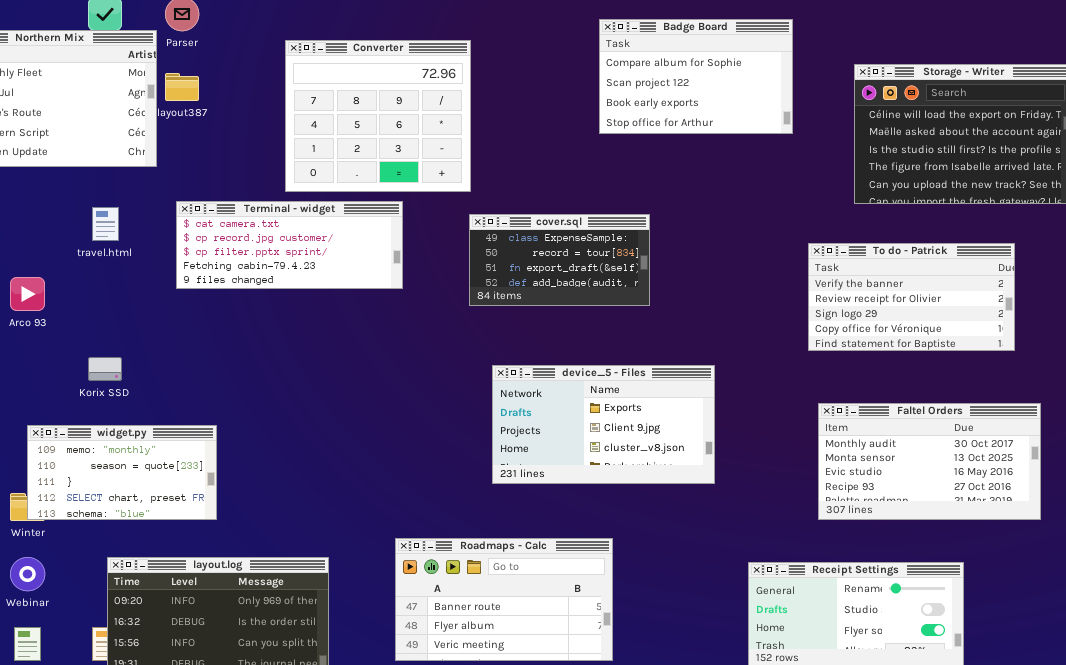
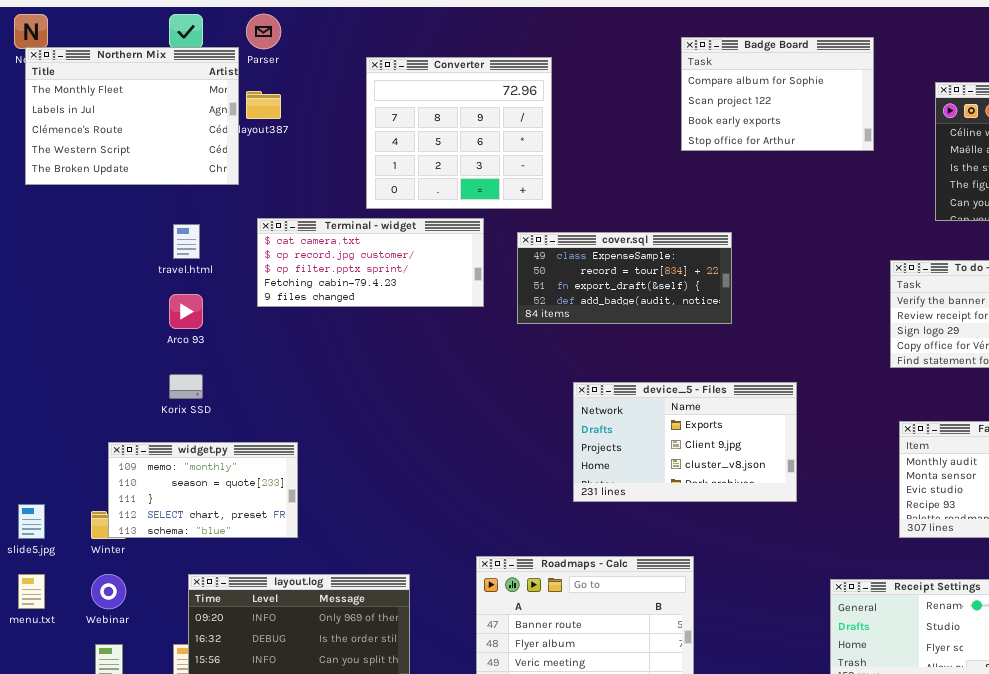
cover.sql: [469,214,650,306] -> [517,232,732,324], resized
Arco 93: [10,277,45,311] -> [169,294,203,329], moved

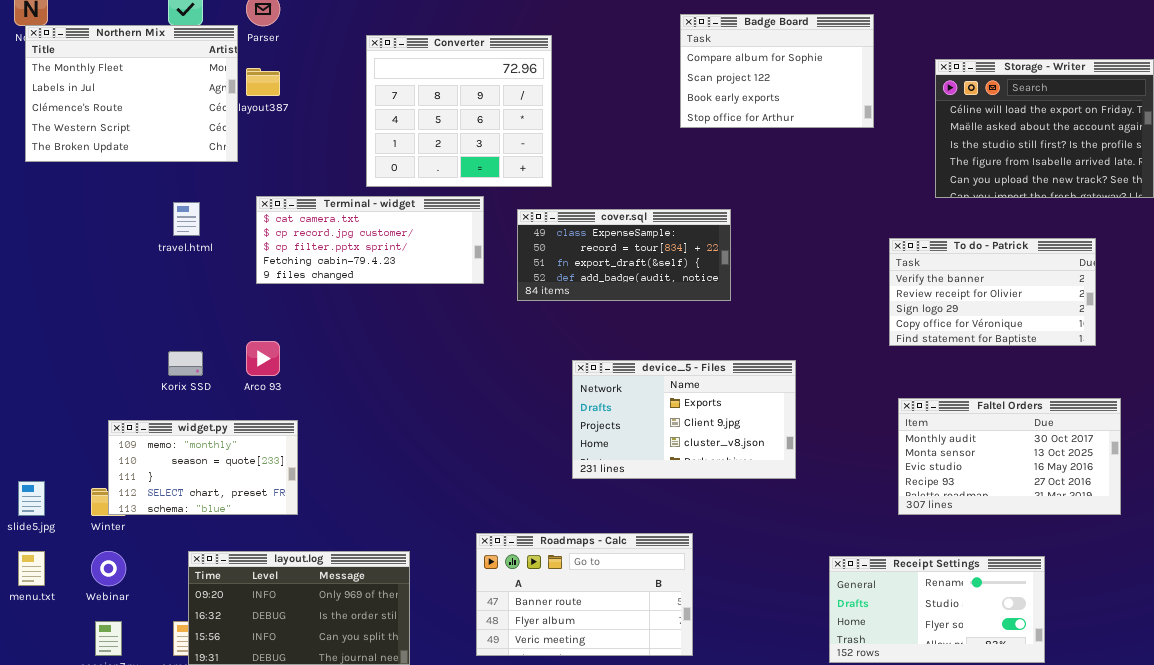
Arco 93: [169,294,203,329] -> [246,341,280,376], moved

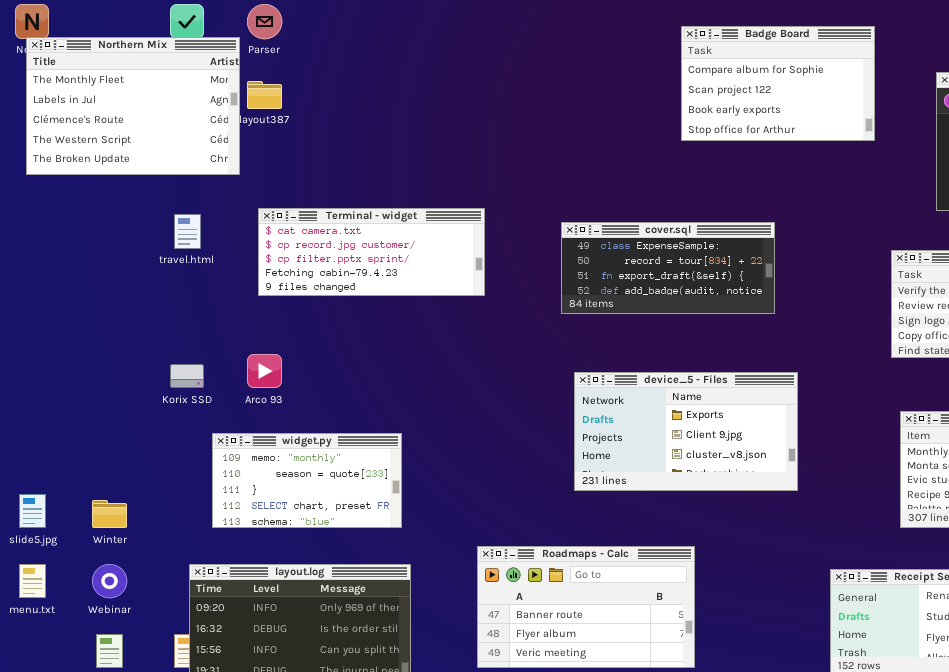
Converter: [366,35,552,187] -> none, closed
cover.sql: [517,209,731,301] -> [561,222,775,314], moved
widget.py: [108,420,298,515] -> [212,433,402,528], moved

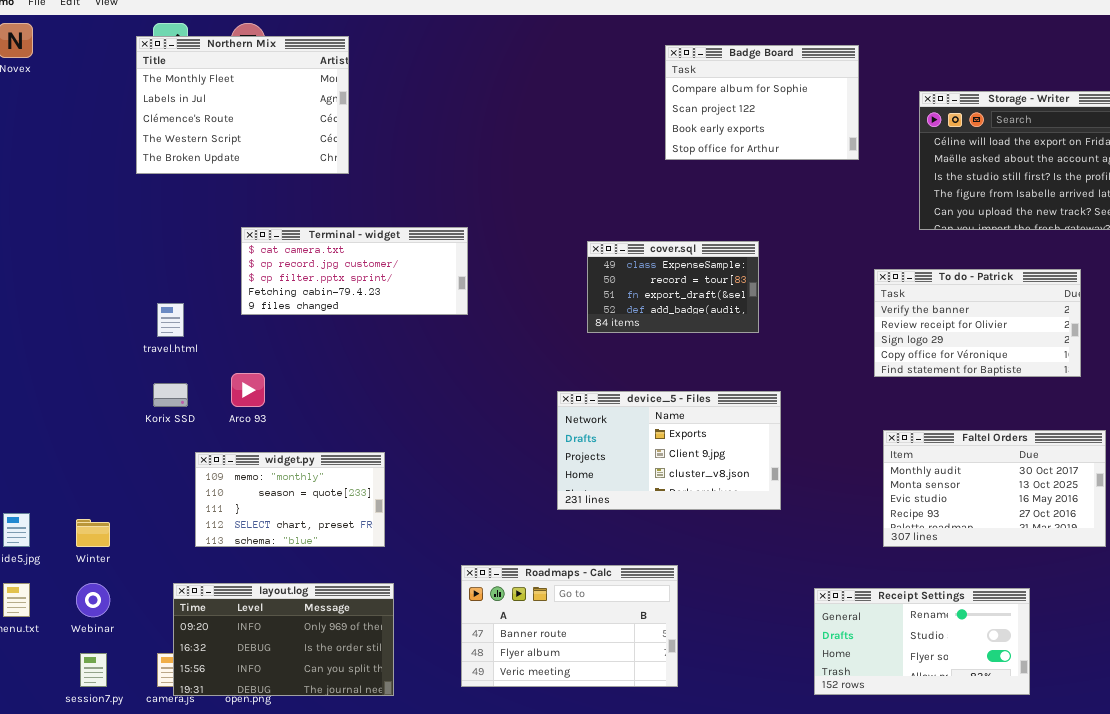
Northern Mix: [26,37,240,175] -> [136,36,349,174], moved
travel.html: [174,214,201,249] -> [157,303,184,337], moved
cover.sql: [561,222,775,314] -> [587,241,759,333], resized

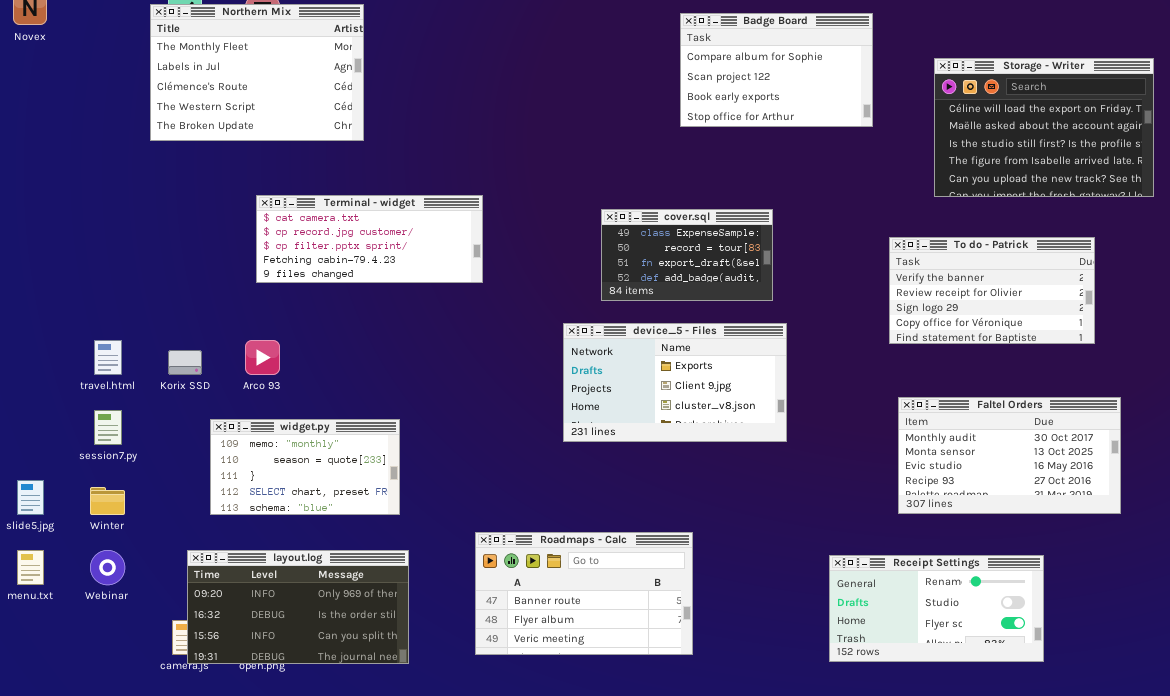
travel.html: [157,303,184,337] -> [94,340,122,375], moved
device_5 - Files: [557,391,781,510] -> [563,323,787,442], moved
session7.py: [80,653,107,687] -> [94,410,122,445], moved

